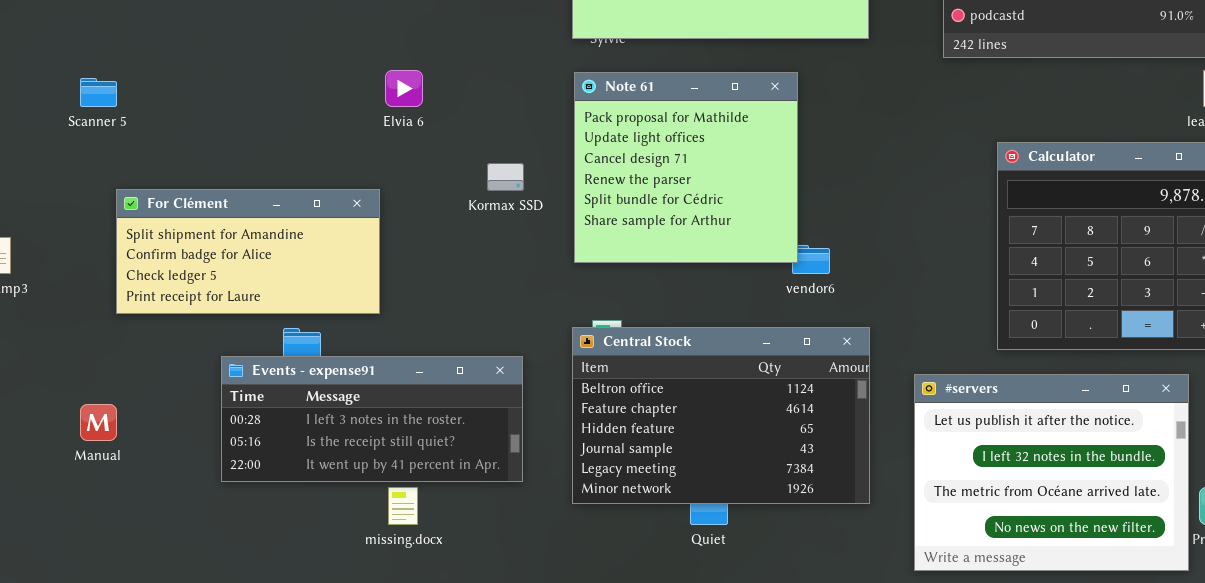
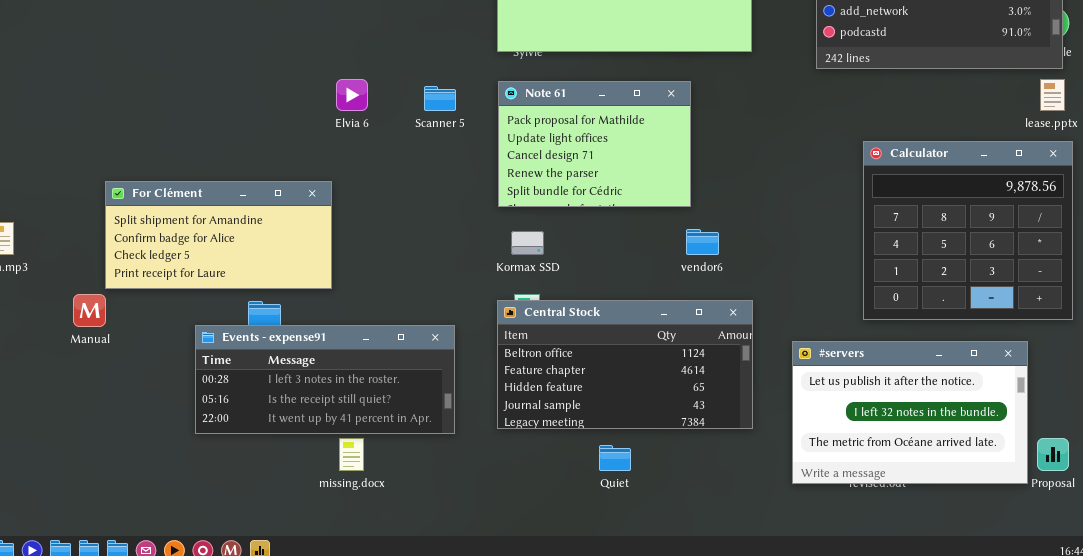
Note 61: [574,72,798,263] -> [498,81,691,207], resized
Scanner 5: [80,78,117,107] -> [424,86,456,111], moved
Kormax SSD: [487,163,524,191] -> [511,231,544,255], moved
Central Stock: [572,327,870,504] -> [497,300,753,429], resized
#servers: [914,374,1189,571] -> [792,341,1028,484], resized
Manual: [80,404,117,441] -> [73,294,106,327], moved

